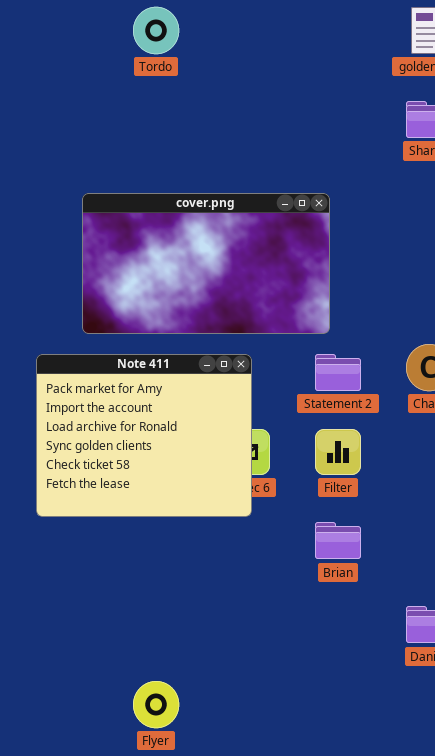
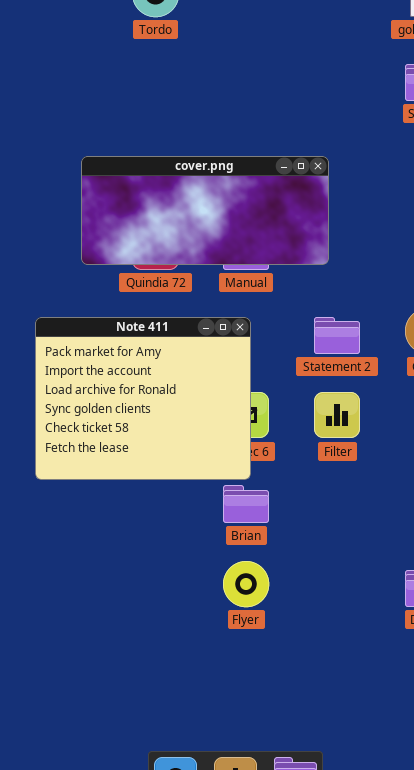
cover.png: [82,193,330,334] -> [81,156,329,265], resized
Brian: [315,522,361,559] -> [223,485,269,523], moved
Flyer: [133,681,179,728] -> [223,561,269,607], moved

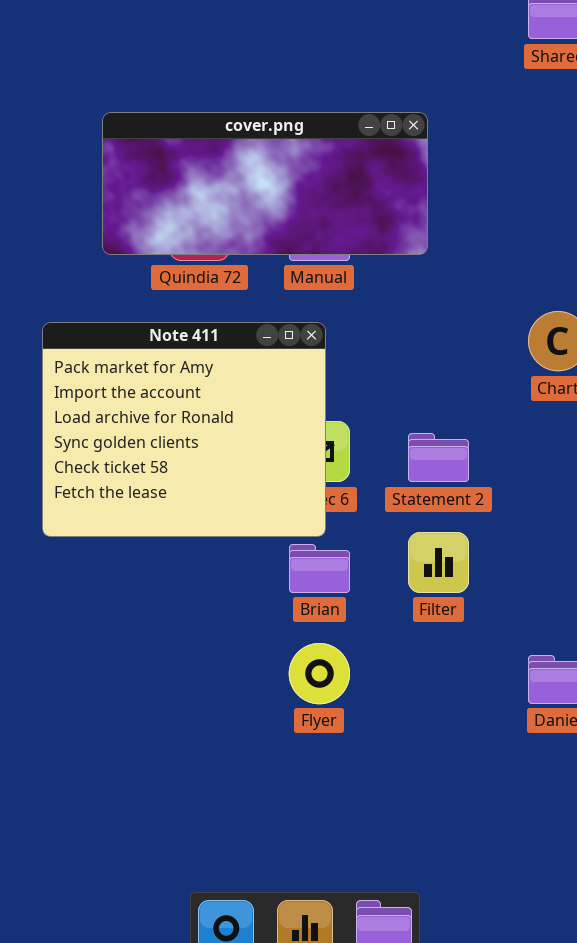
Statement 2: [314,317,360,354] -> [408,433,469,482], moved
Filter: [314,392,360,438] -> [408,532,469,593], moved

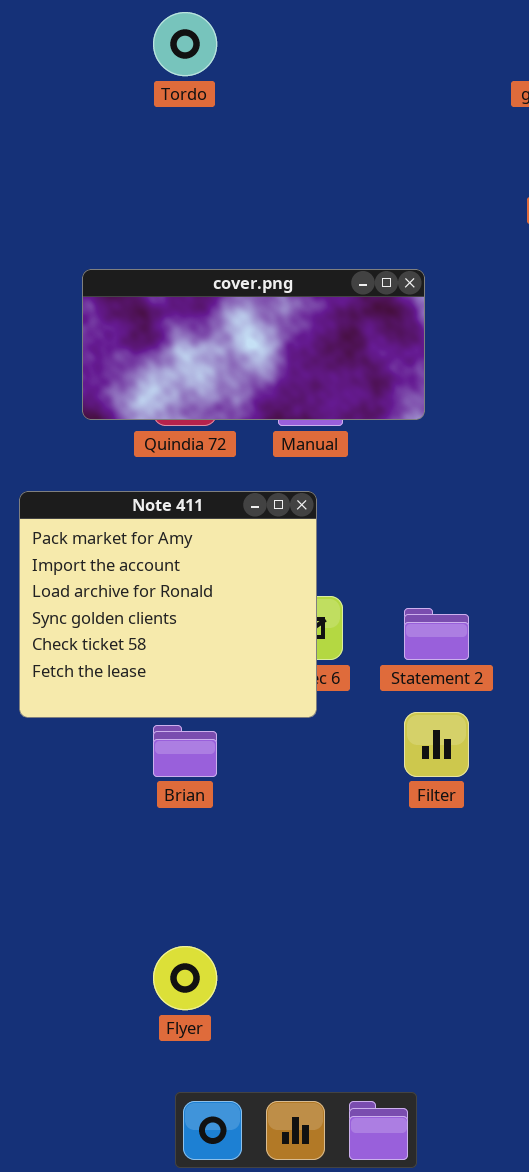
Brian: [289,544,350,593] -> [153,725,217,777], moved
Flyer: [289,643,350,704] -> [153,946,217,1010], moved

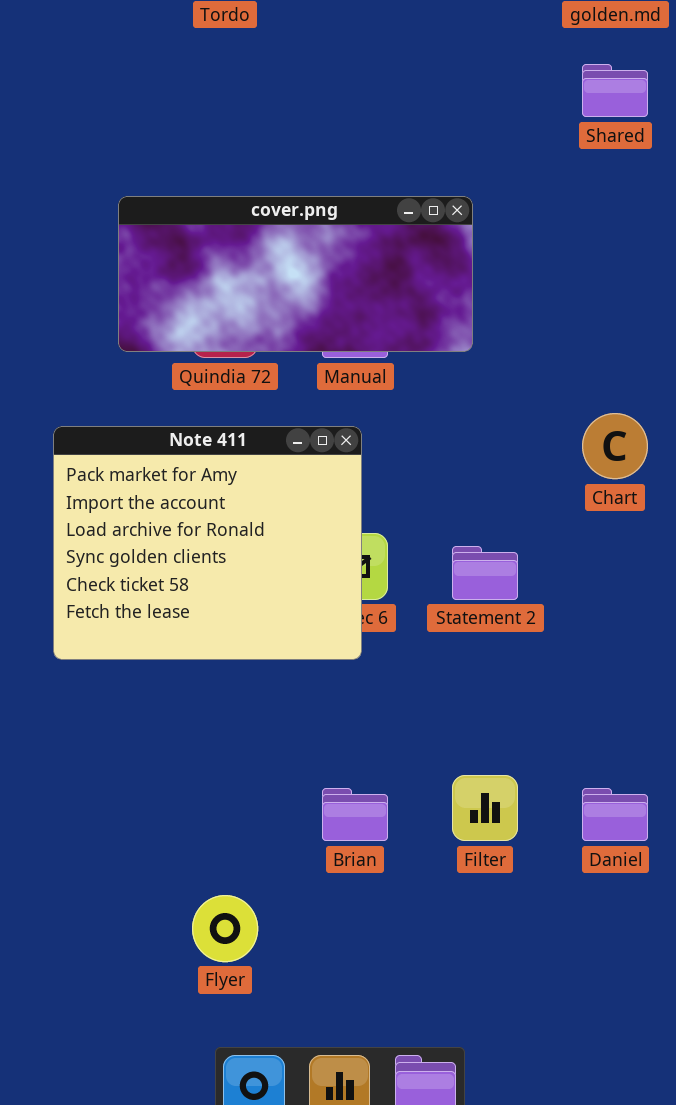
Filter: [404,712,469,777] -> [452,775,518,841], moved
Brian: [153,725,217,777] -> [322,788,388,841], moved

